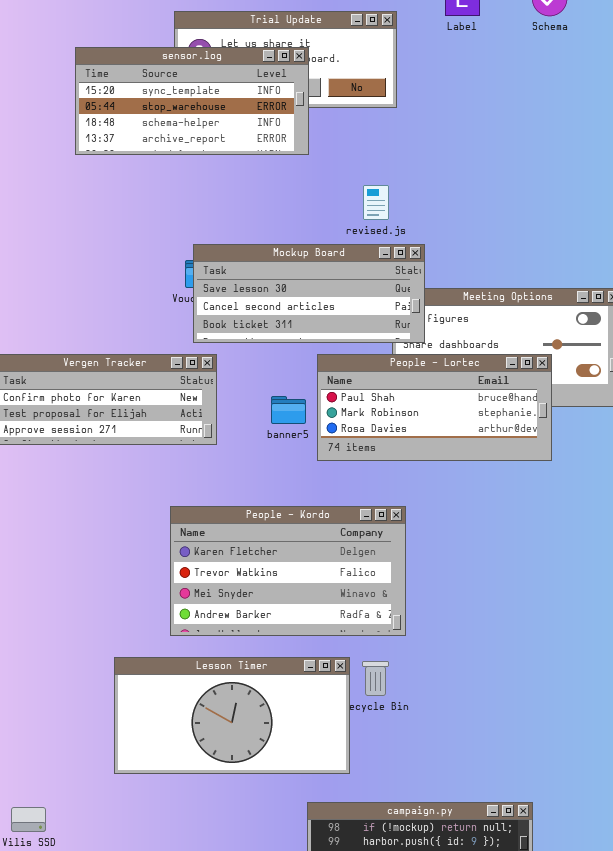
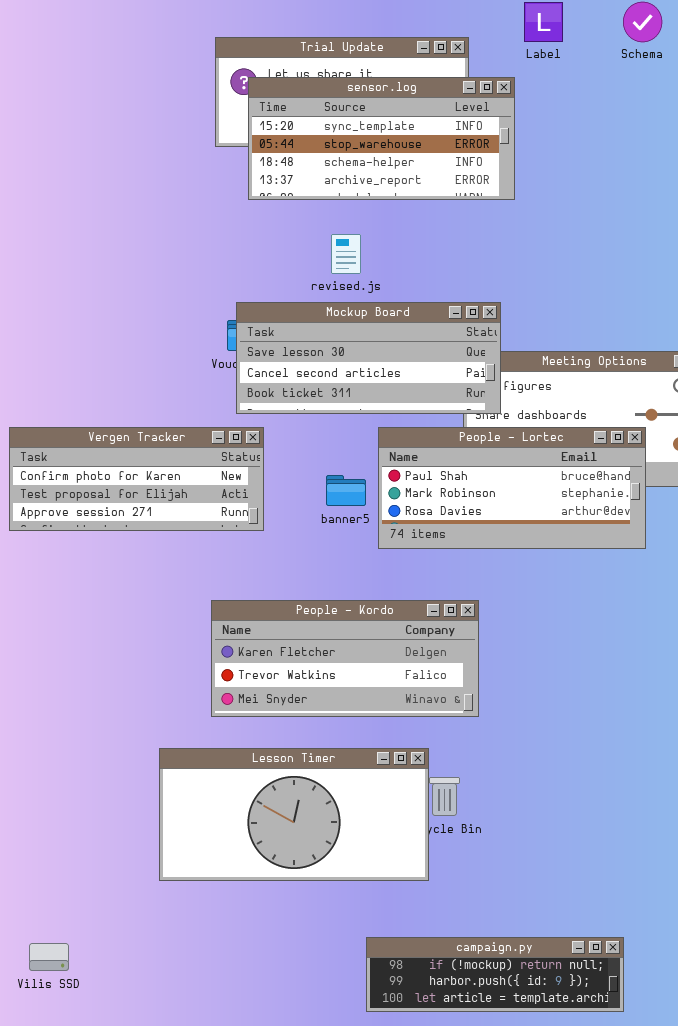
sensor.log: [75,47,309,155] -> [248,77,515,200], moved
revised.js: [363,185,389,220] -> [331,234,361,274], moved
People - Kordo: [170,506,406,636] -> [211,600,479,717], resized
Lesson Timer: [114,657,350,774] -> [159,748,429,881], moved

